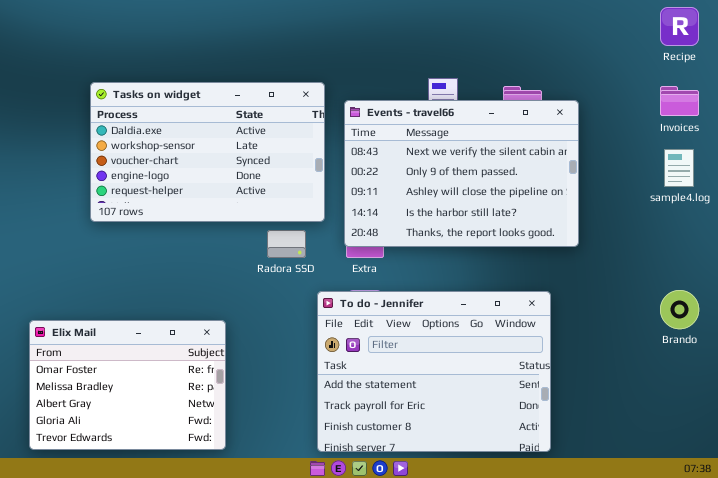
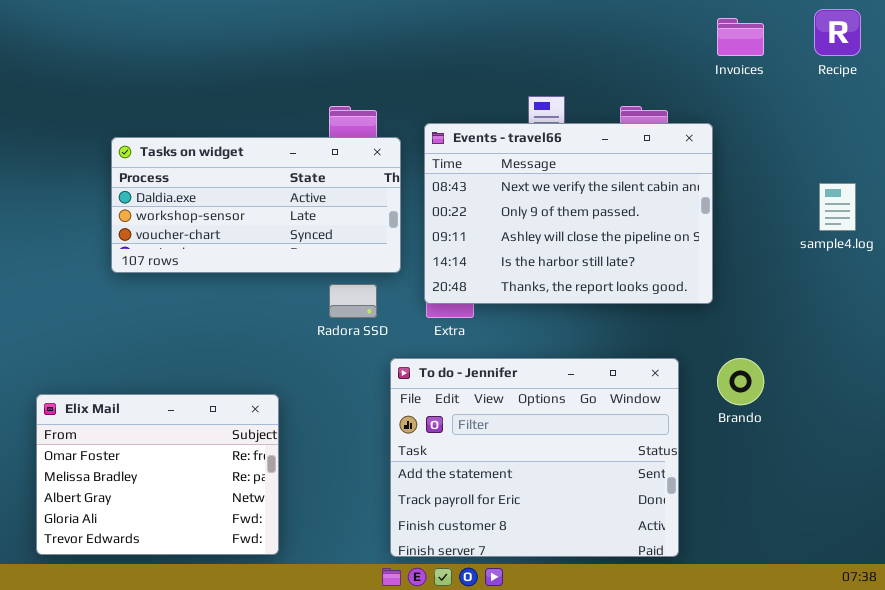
Tasks on widget: [90,82,325,222] -> [111,137,401,273], resized
Invoices: [660,86,699,116] -> [717,18,764,56], moved
Brando: [660,290,699,329] -> [717,358,764,405], moved

